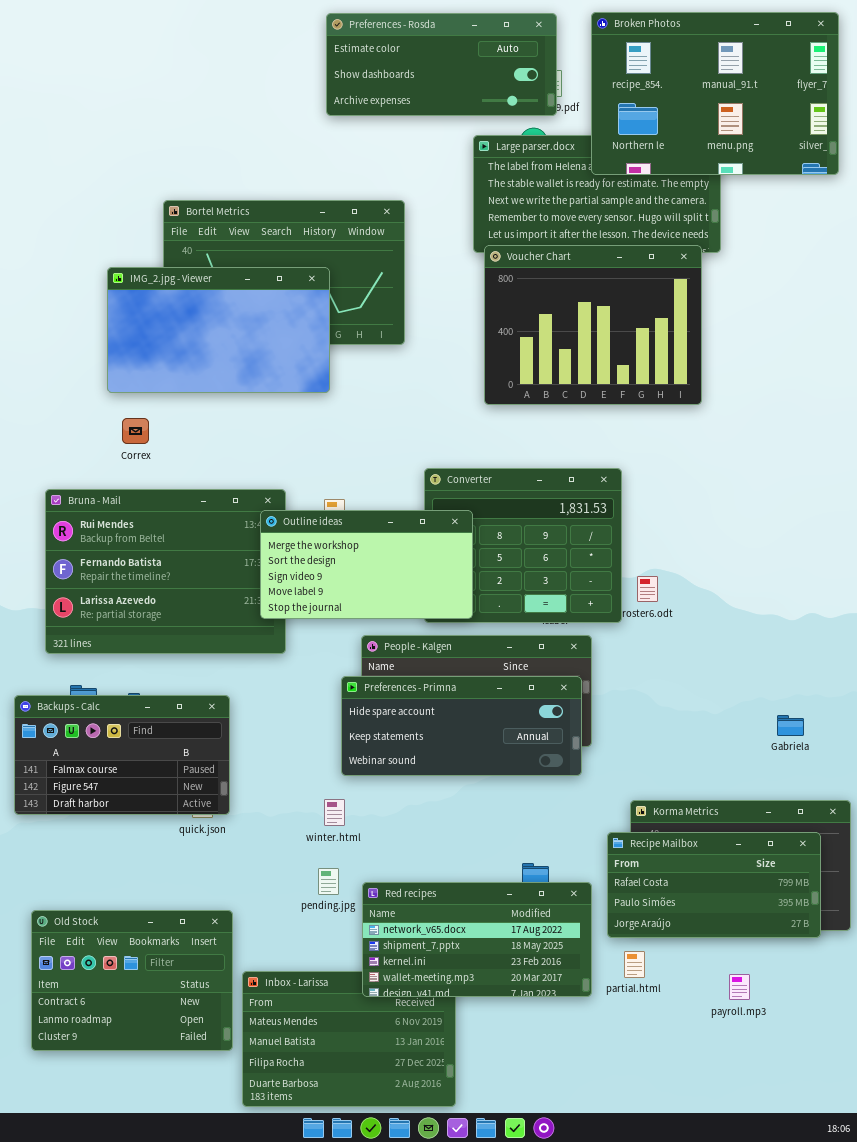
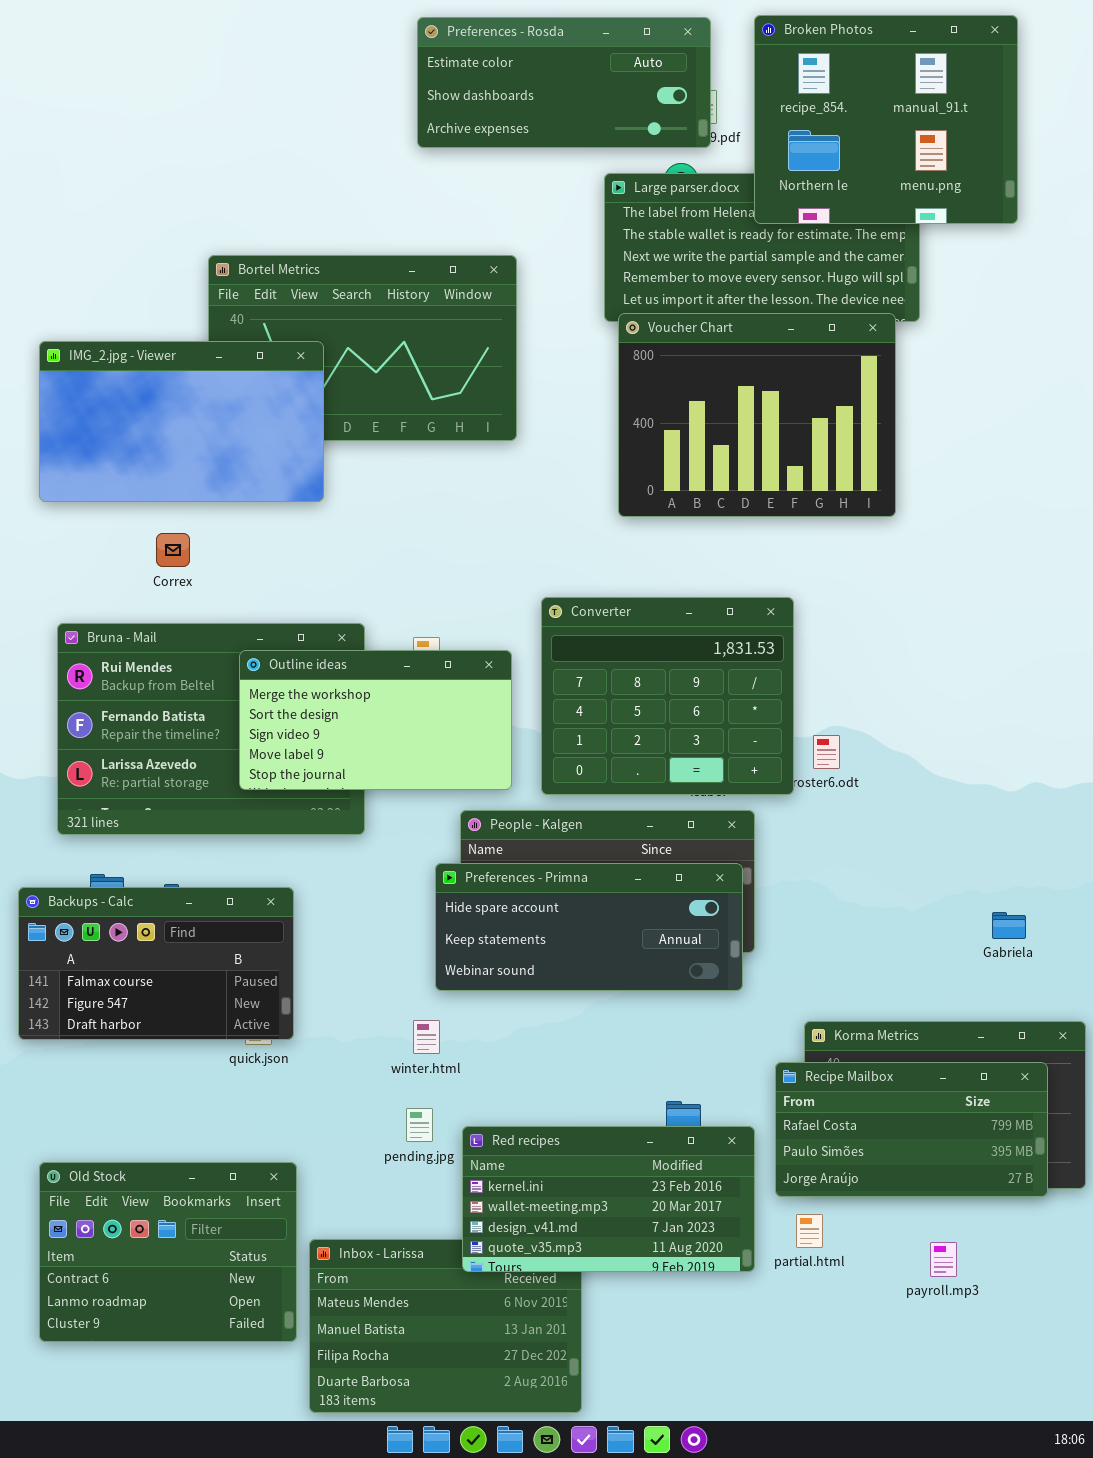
Broken Photos: [591,12,839,175] -> [754,15,1018,224], resized
IMG_2.jpg - Viewer: [107,267,330,393] -> [39,341,324,502], moved
Outline ideas: [260,510,473,619] -> [239,650,512,790], moved
Red recipes: [362,882,592,997] -> [462,1126,755,1272], scrolled down 2 rows

